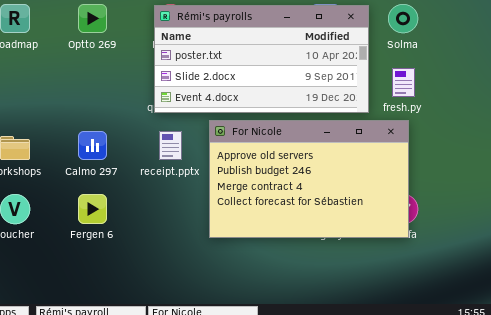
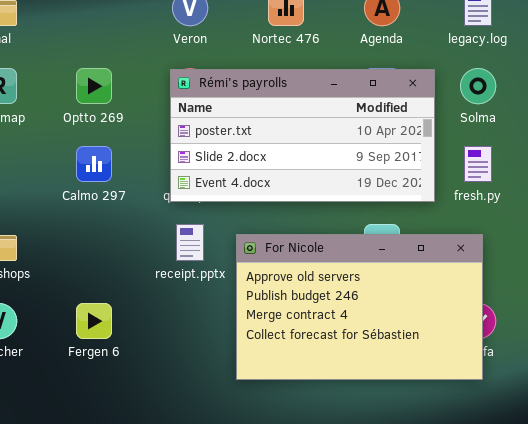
For Nicole: [209,120,409,238] -> [236,234,483,380], moved
Calmo 297: [78,131,107,160] -> [76,146,112,182], moved

